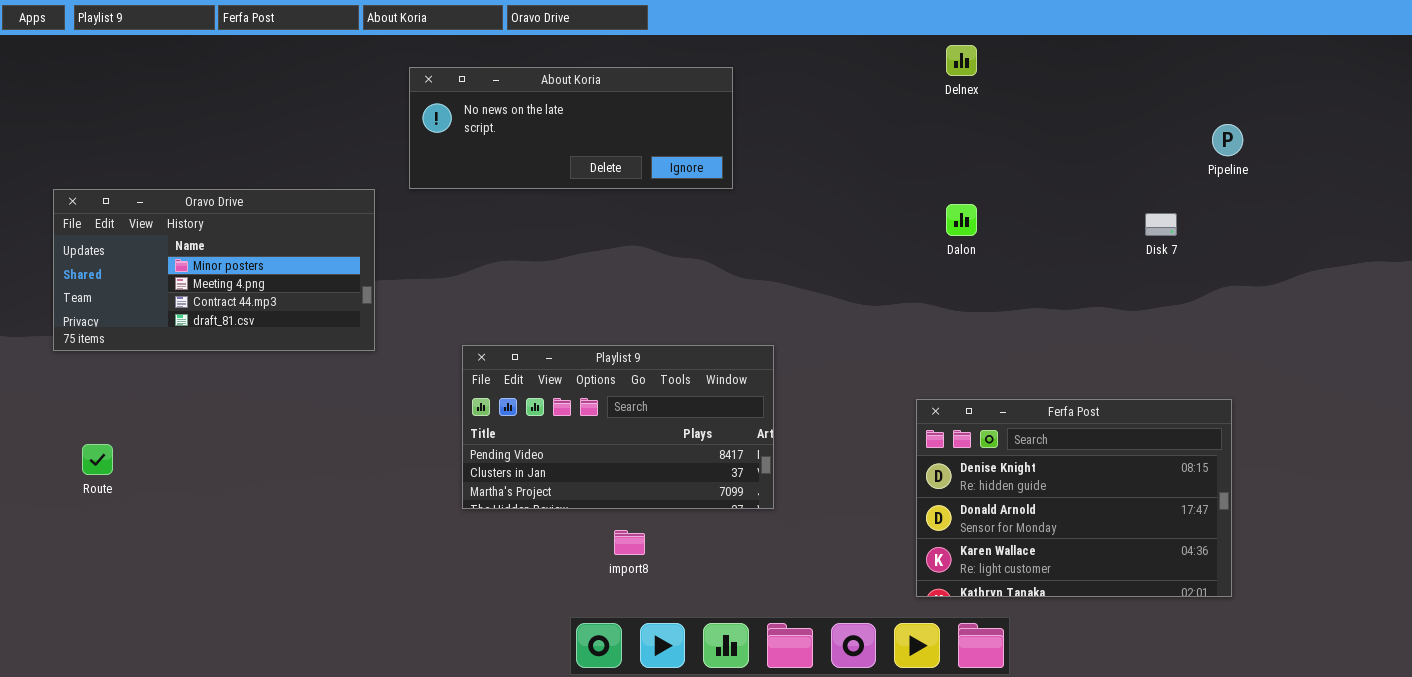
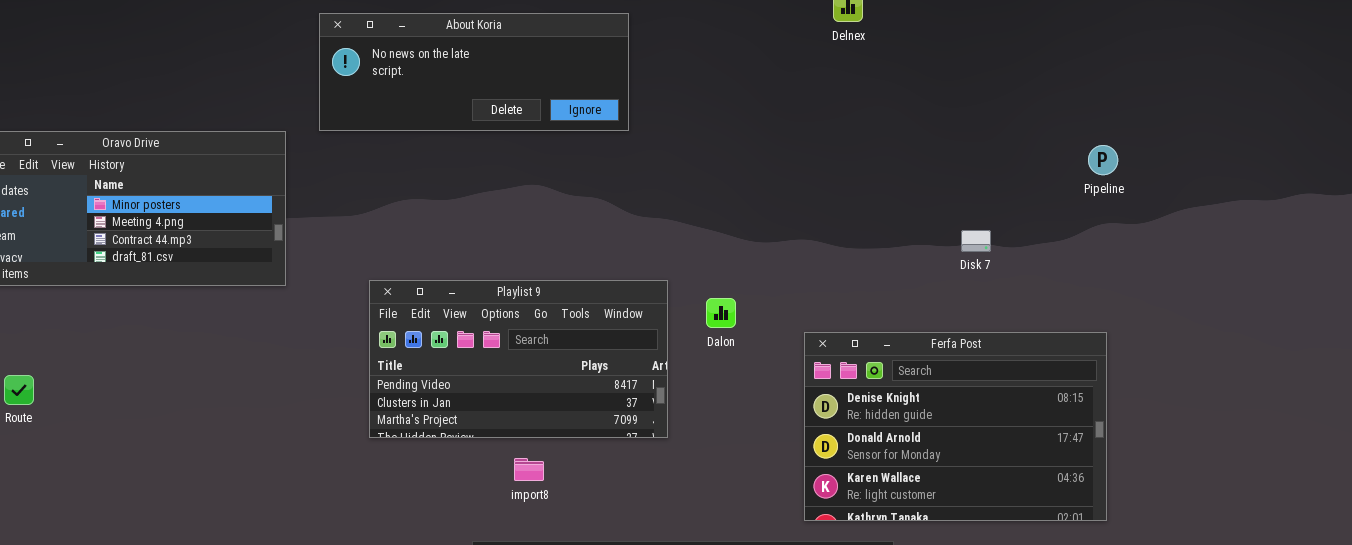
Pipeline: [1212,124,1243,156] -> [1088,145,1118,175], moved
Dalon: [946,204,977,236] -> [706,298,736,328], moved
Disk 7: [1145,213,1177,236] -> [961,230,991,252], moved

